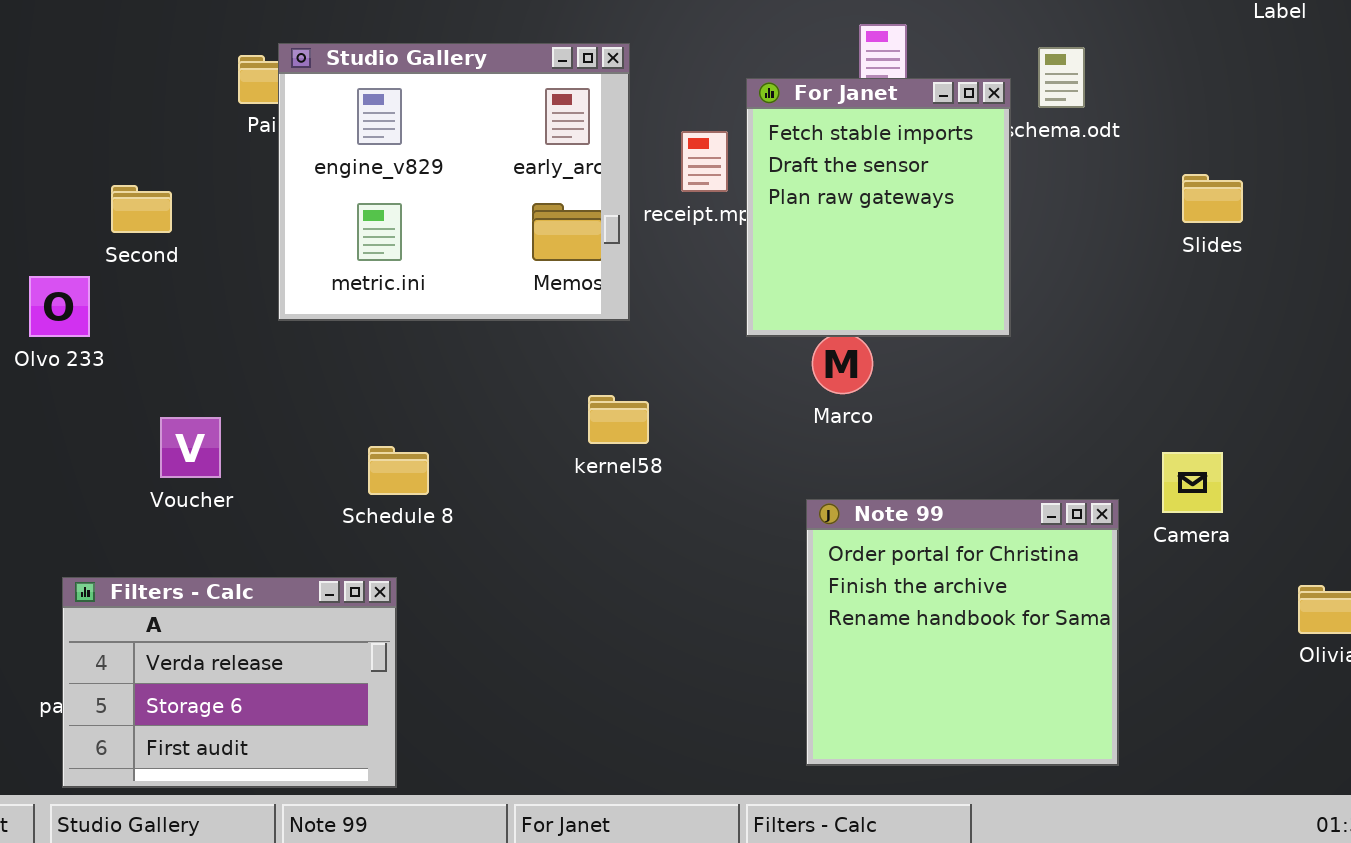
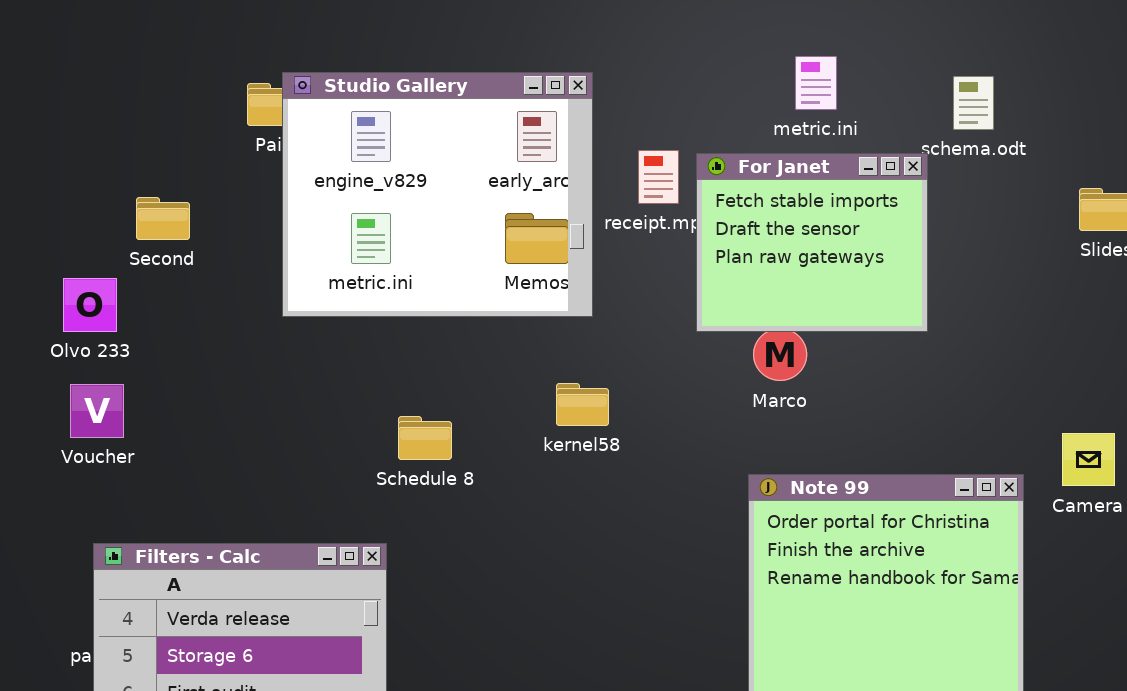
For Janet: [746,78,1011,337] -> [696,153,928,332], resized
Voucher: [160,417,221,478] -> [70,384,124,438], moved
Schedule 8: [368,446,429,495] -> [398,416,452,460], moved

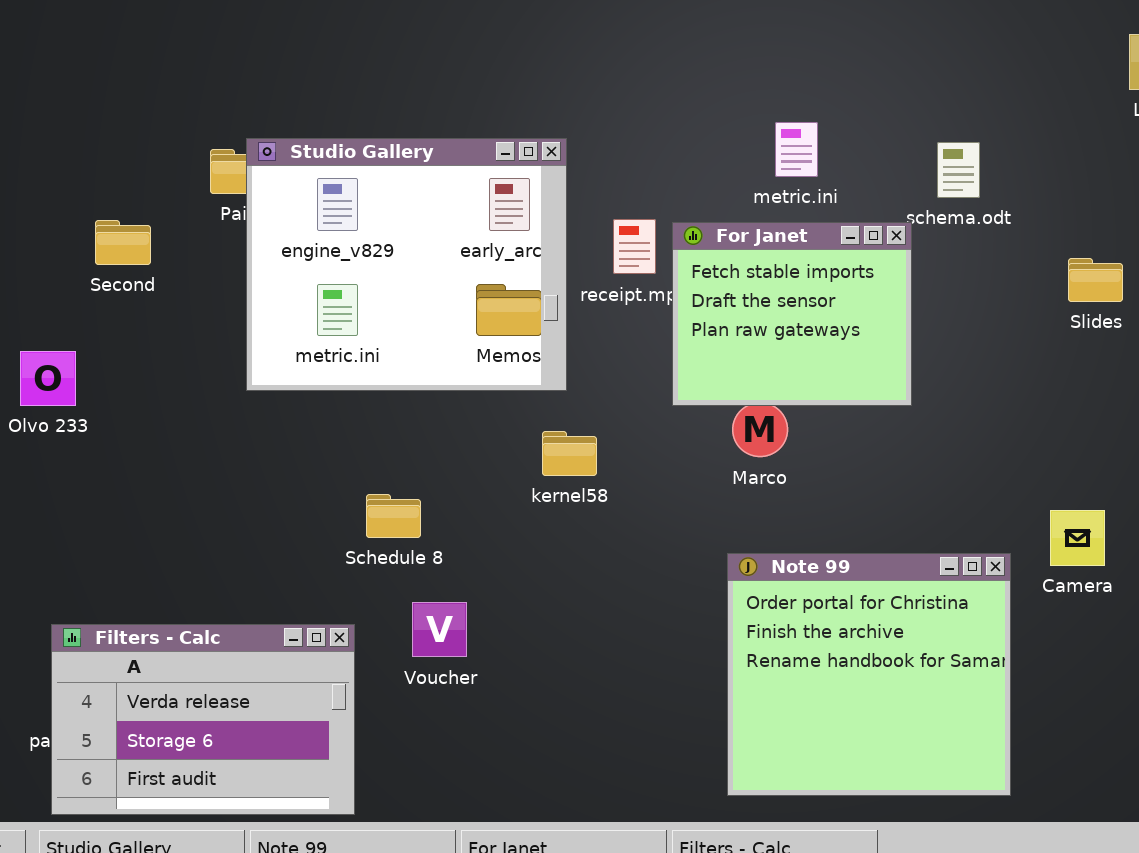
Second: [136,197,190,240] -> [95,220,151,265], moved
kernel58: [556,383,609,426] -> [542,431,597,476], moved
Voucher: [70,384,124,438] -> [412,602,467,657], moved

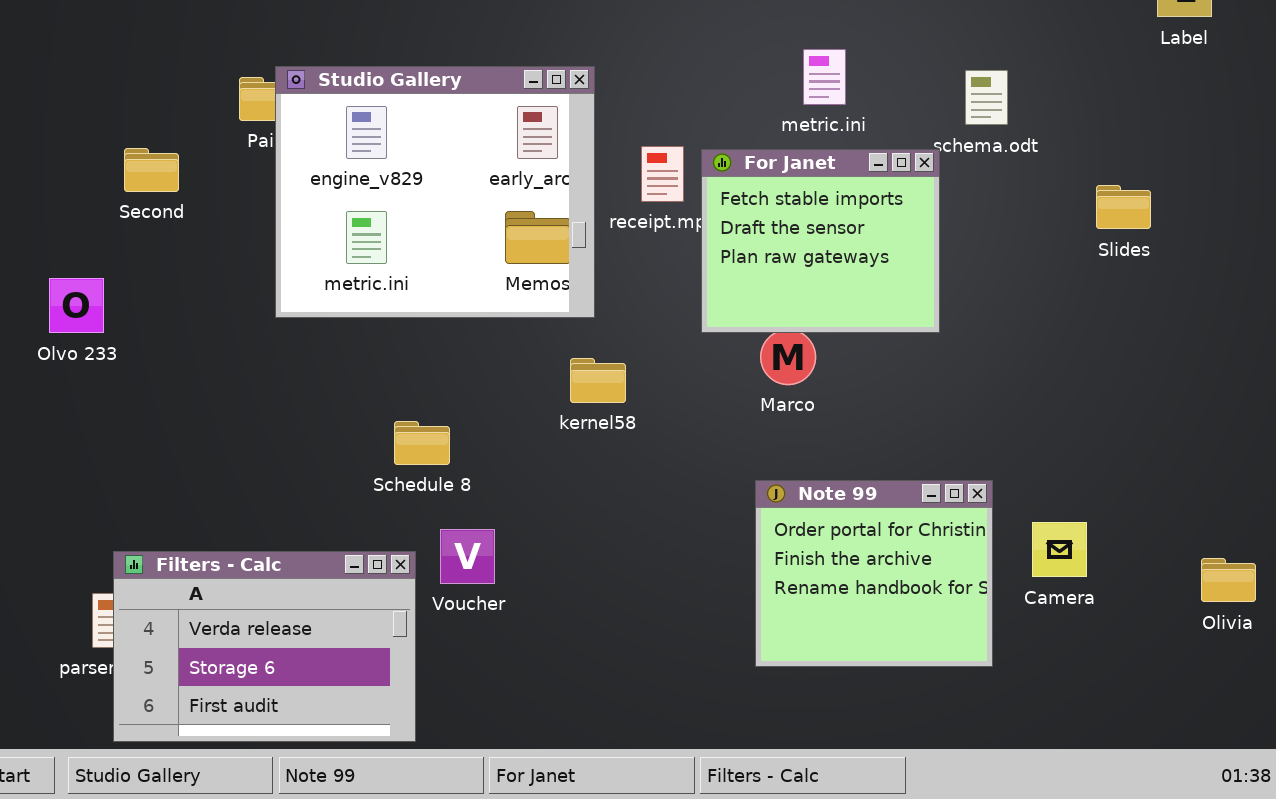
Camera: [1050,510,1105,566] -> [1032,522,1087,577], moved
Note 99: [727,553,1011,796] -> [755,480,993,667], resized
Filters - Calc: [51,624,355,815] -> [113,551,416,742], moved

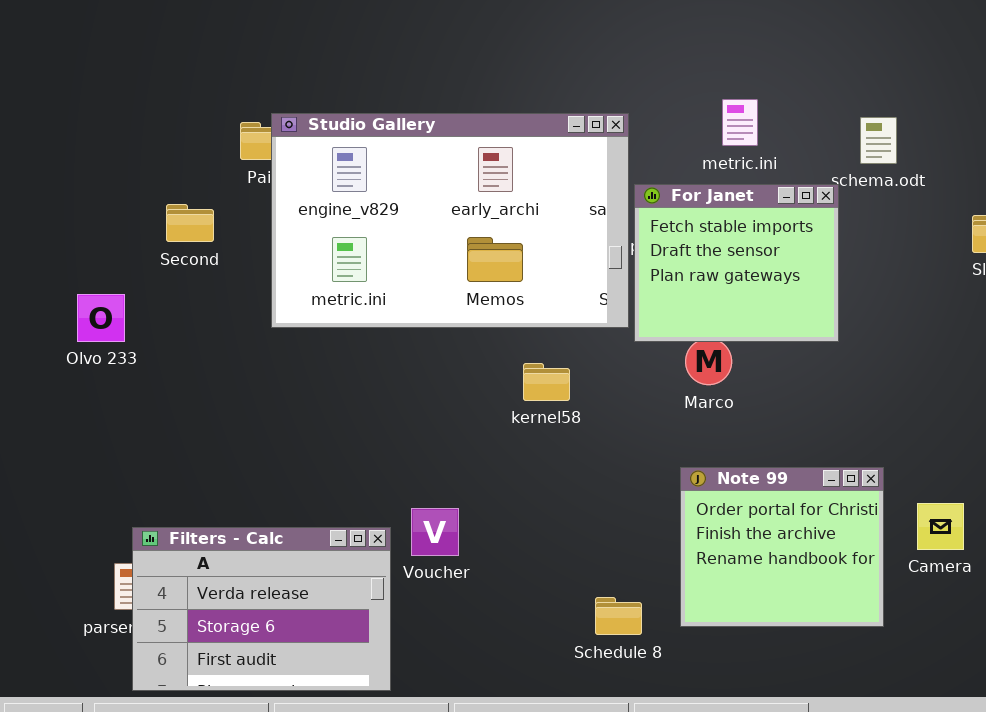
Studio Gallery: [275,66,595,318] -> [271,113,629,328], resized
Second: [124,148,179,192] -> [166,204,214,242], moved
Schedule 8: [394,421,450,465] -> [595,597,642,635], moved

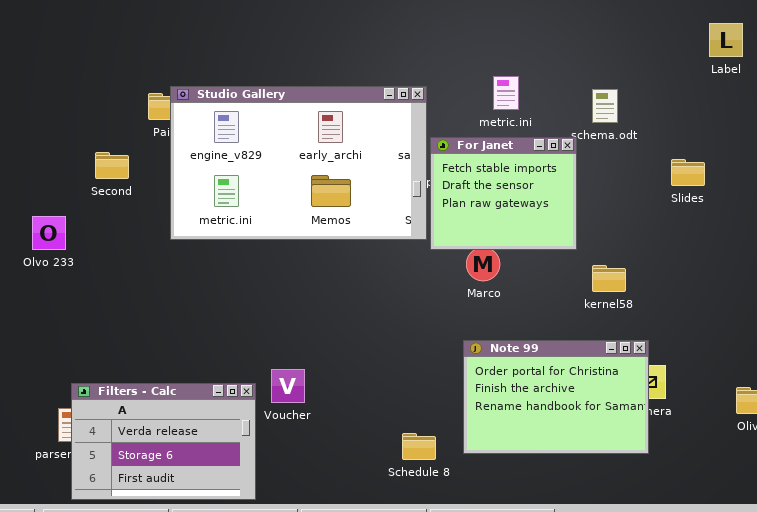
kernel58: [523,363,570,401] -> [592,265,626,292], moved
Note 99: [680,467,884,627] -> [463,340,649,454], resized

